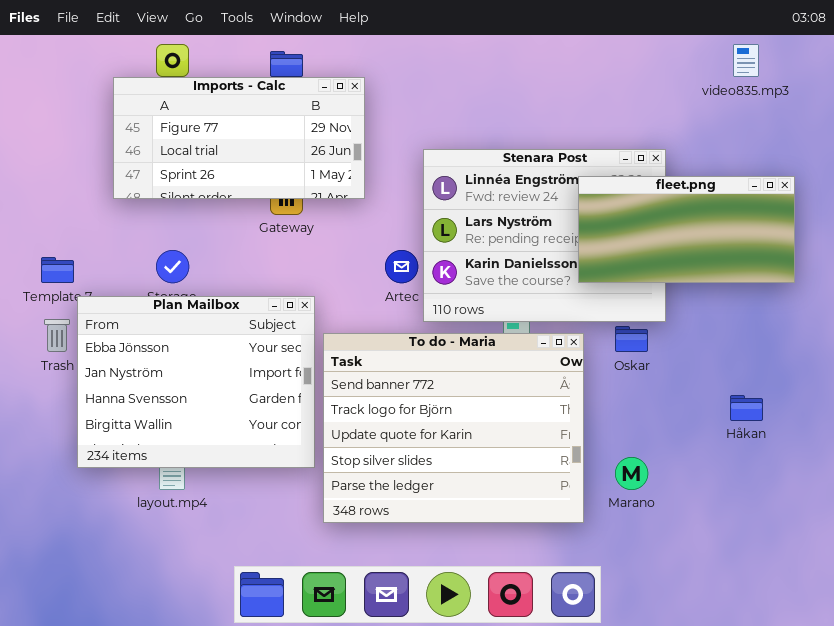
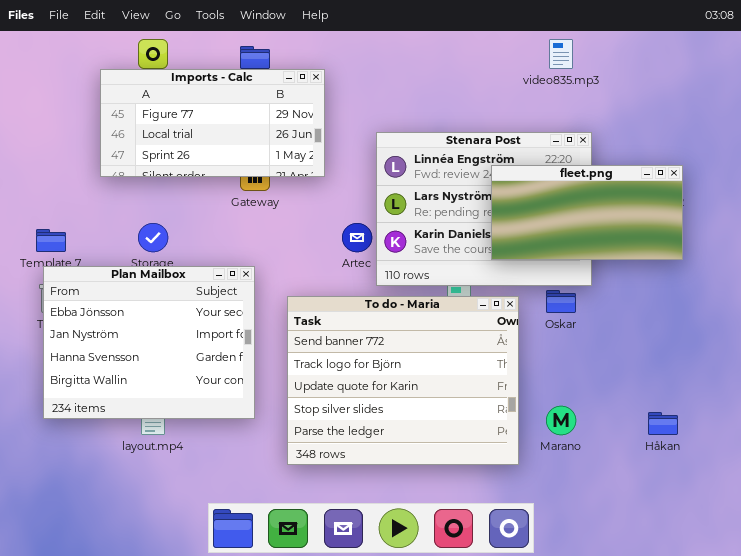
video835.mp3: [733,44,759,77] -> [549,39,573,69], moved
fleet.png: [578,176,795,283] -> [491,165,683,260], moved
Plan Mailbox: [77,296,315,468] -> [43,266,255,419], moved
Håkan: [730,395,763,421] -> [648,412,678,435], moved

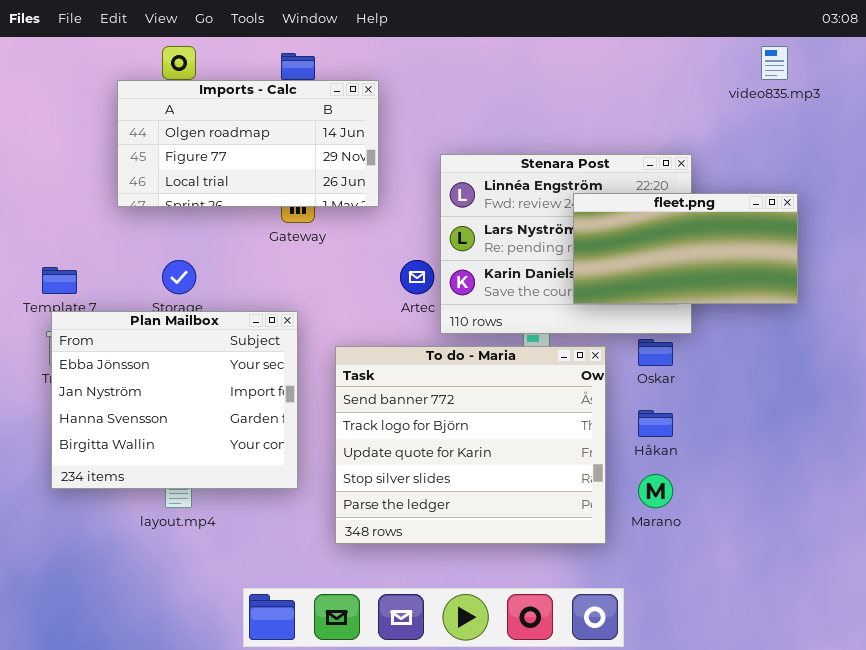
video835.mp3: [549,39,573,69] -> [761,46,788,80], moved
Imports - Calc: [100,69,325,177] -> [117,80,379,207], scrolled up 1 row
Håkan: [648,412,678,435] -> [638,410,673,437], moved

